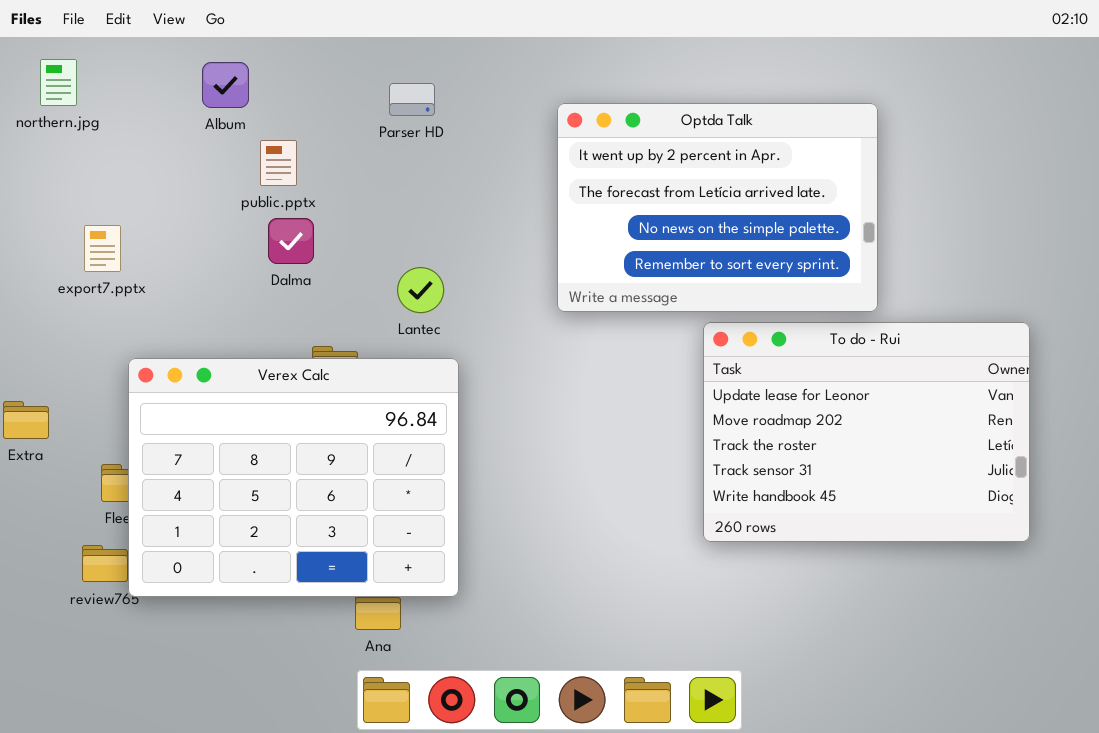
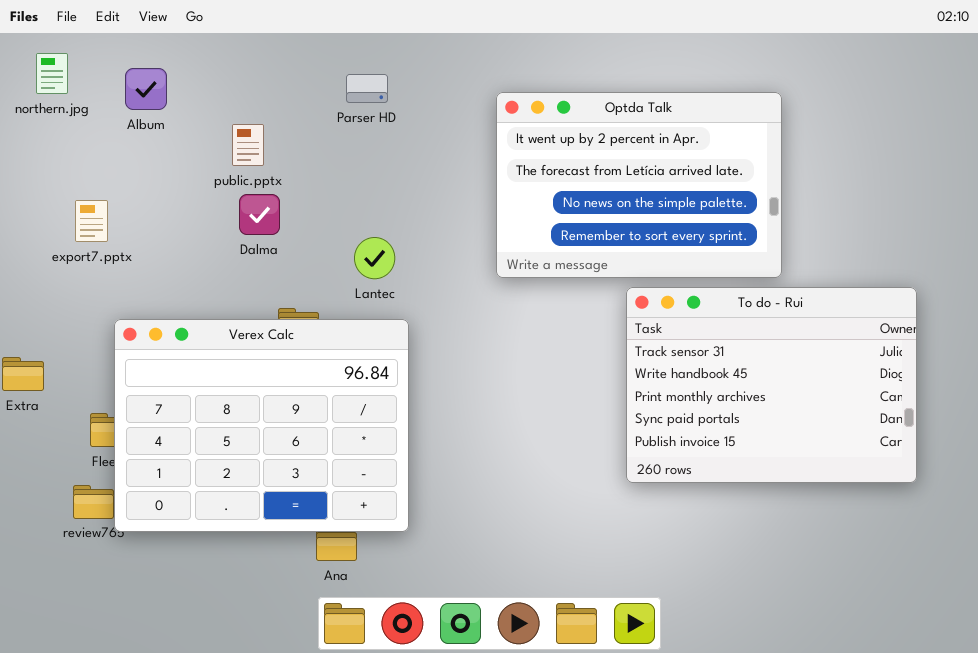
Album: [202,62,249,108] -> [125,68,167,110], moved
To do - Rui: [703,322,1030,542] -> [626,287,917,483], scrolled down 3 rows

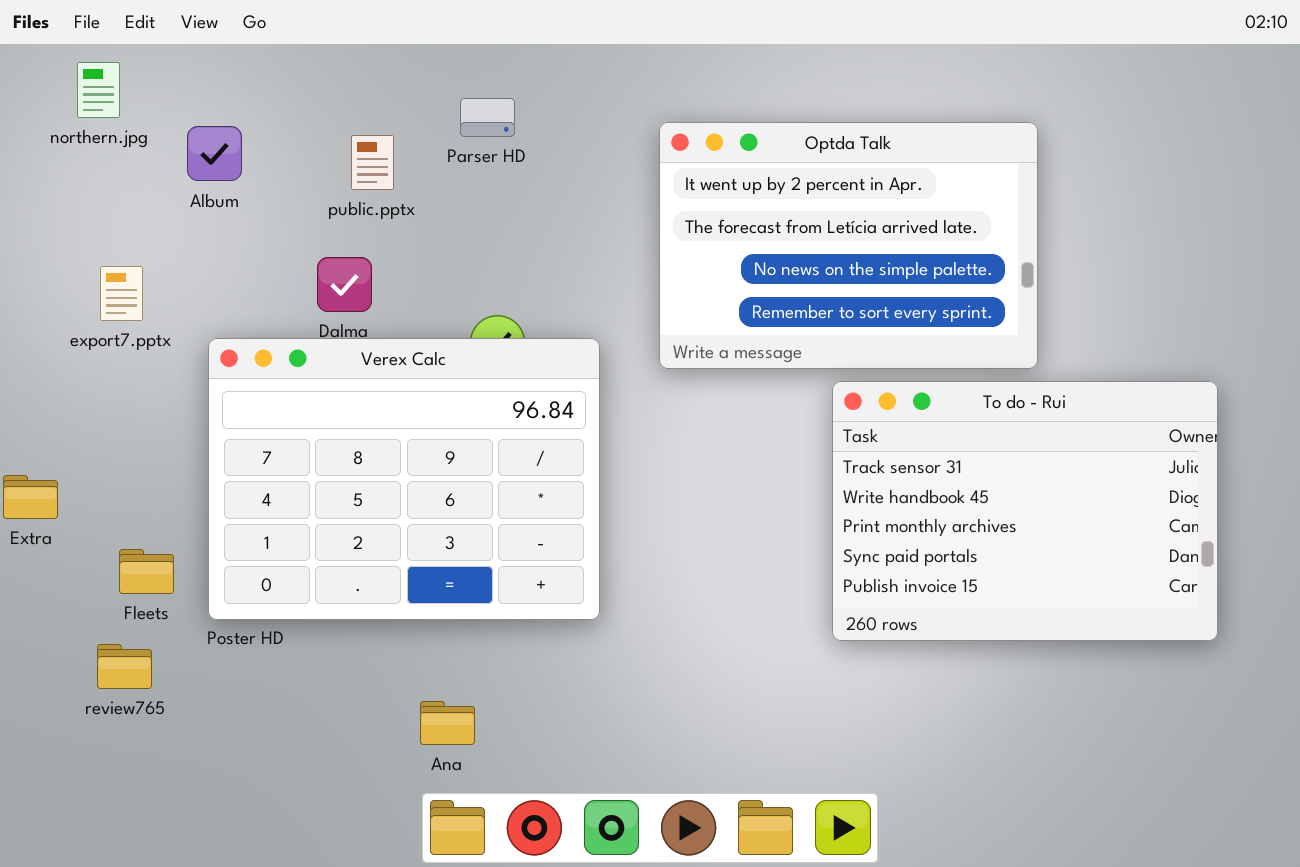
northern.jpg: [36,53,68,94] -> [77,62,120,118], moved
Album: [125,68,167,110] -> [187,126,242,181], moved
public.pptx: [232,124,264,166] -> [351,135,394,190], moved
Verex Calc: [114,319,409,532] -> [208,338,600,620], moved

